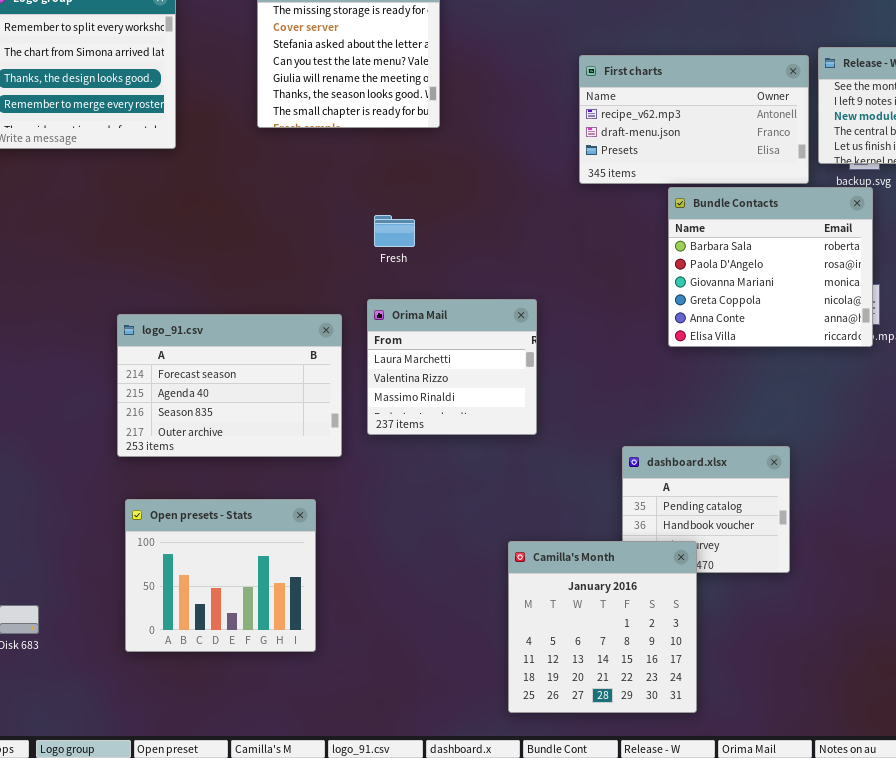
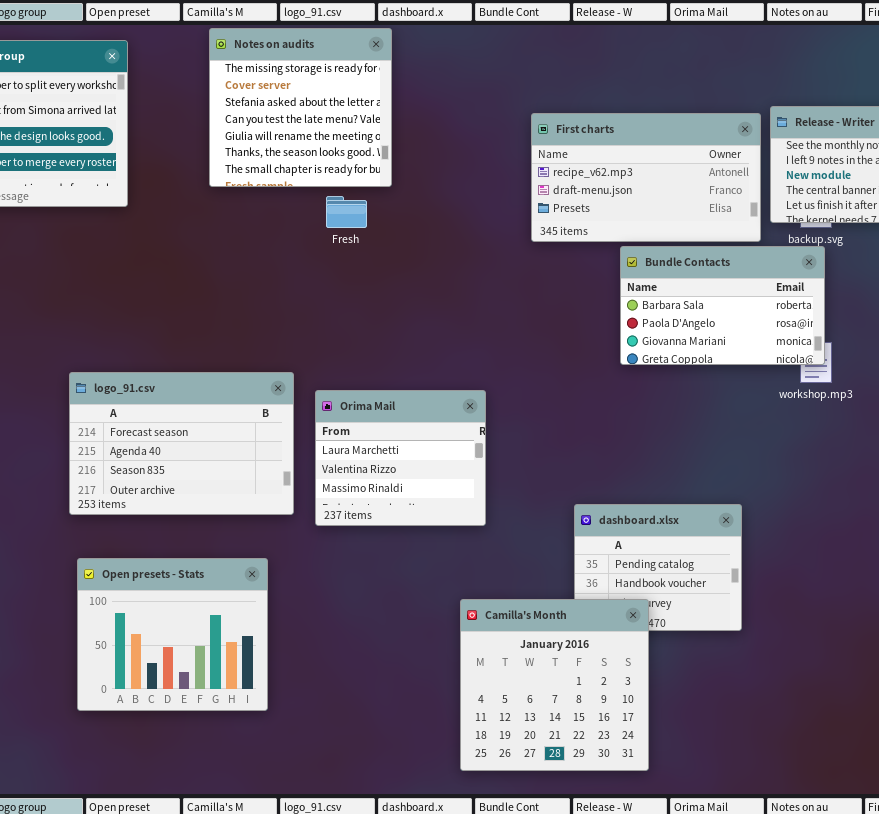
Bundle Contacts: [668,187,873,347] -> [620,246,825,365], resized
Fresh: [374,215,415,247] -> [326,196,367,228], moved
Orima Mail: [367,299,537,435] -> [315,390,486,526], moved

